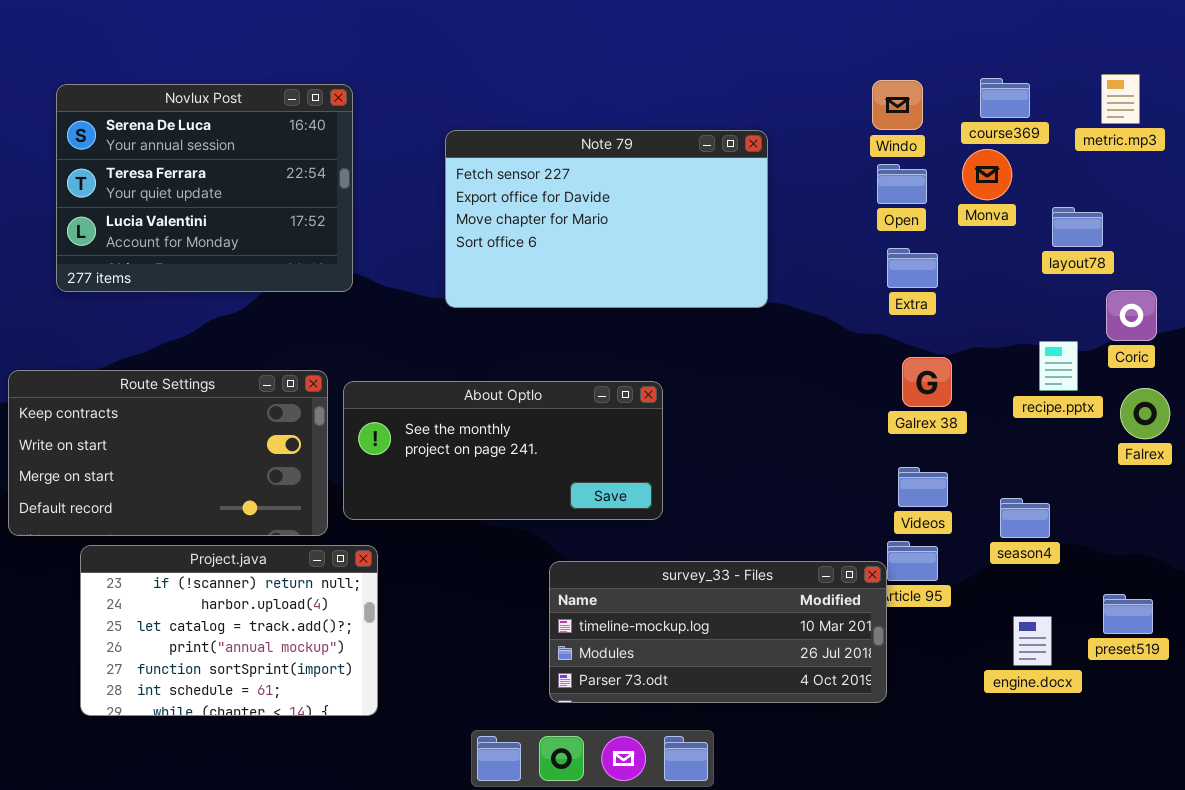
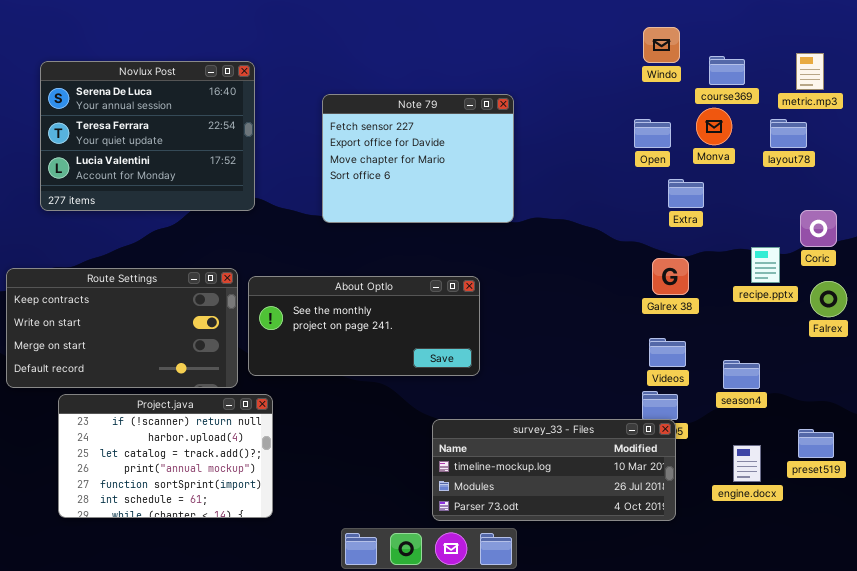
Windo: [872,80,923,130] -> [643,27,680,63], moved
Note 79: [445,130,768,308] -> [322,94,514,223], resized
layout78: [1052,207,1103,247] -> [770,119,807,148], moved
Extra: [887,248,938,288] -> [668,179,704,208], moved
survey_33 - Files: [549,561,887,703] -> [432,419,676,521], moved

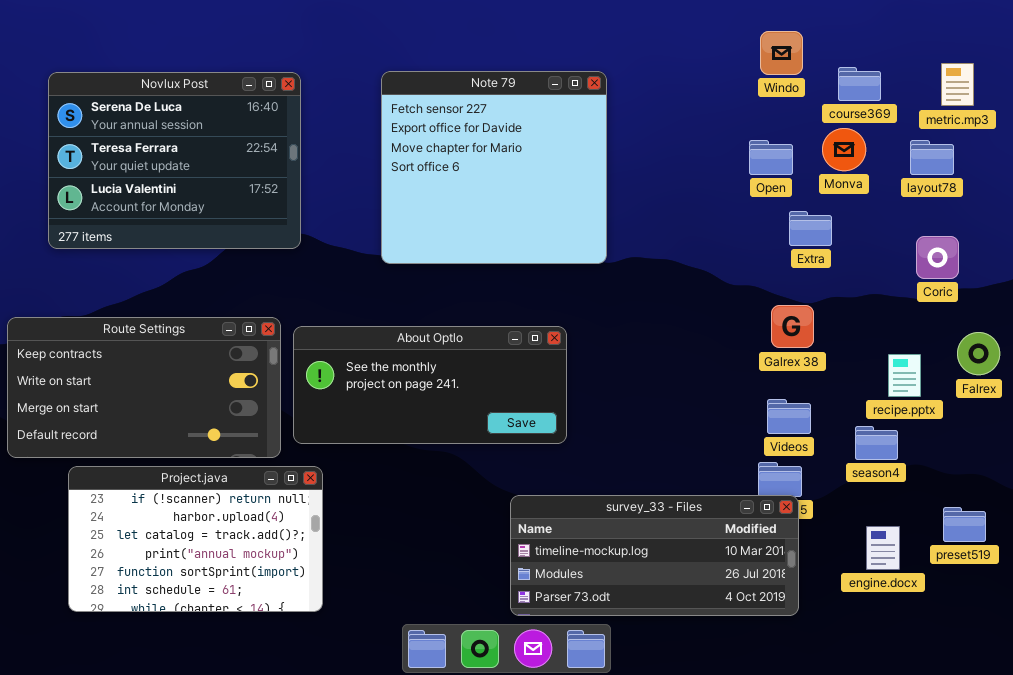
Note 79: [322,94,514,223] -> [381,71,607,264], resized
Coric: [800,210,837,247] -> [916,236,959,279], moved
recipe.pptx: [751,247,780,283] -> [888,354,921,397], moved

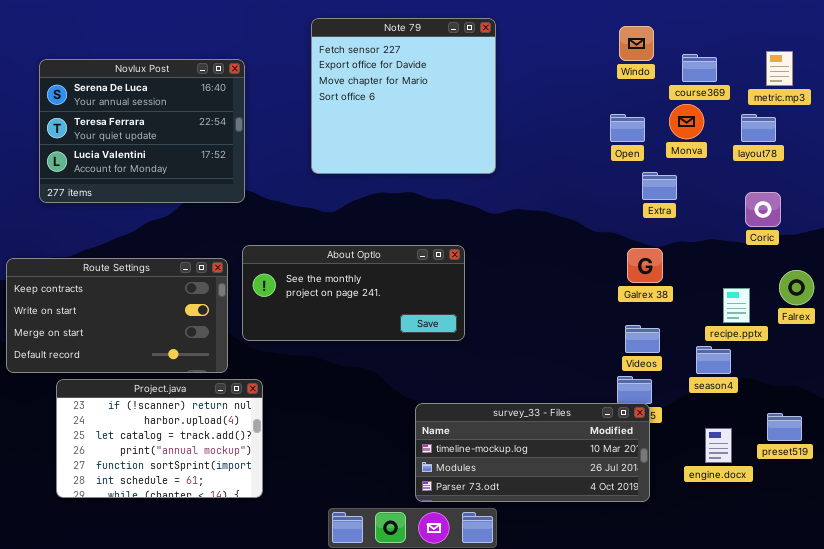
Note 79: [381,71,607,264] -> [311,18,496,174], moved
About Optlo: [293,326,567,444] -> [242,245,465,341], moved

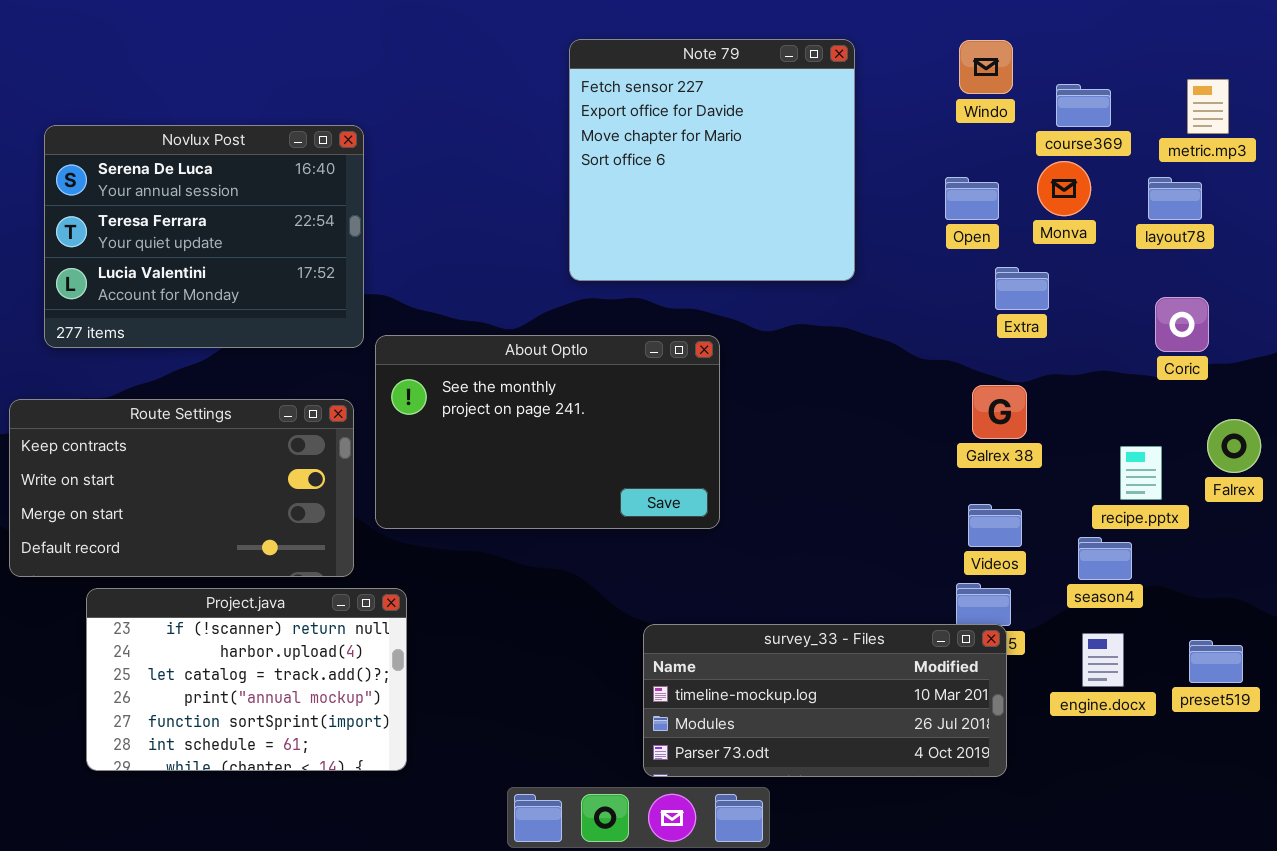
Note 79: [311,18,496,174] -> [569,39,855,281], moved
Novlux Post: [39,59,245,203] -> [44,125,364,348], moved
About Optlo: [242,245,465,341] -> [375,335,720,529], resized
engine.docx: [705,428,732,463] -> [1082,633,1124,687], moved

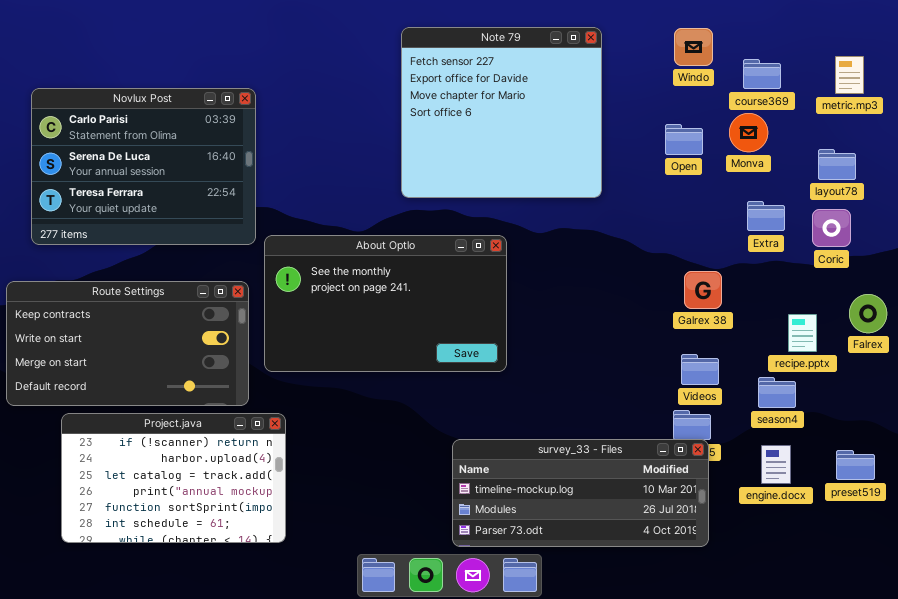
Novlux Post: [44,125,364,348] -> [31,88,256,245], scrolled up 1 row
layout78: [1148,177,1202,220] -> [818,149,856,180], moved
Extra: [995,267,1049,310] -> [747,201,785,231], moved

